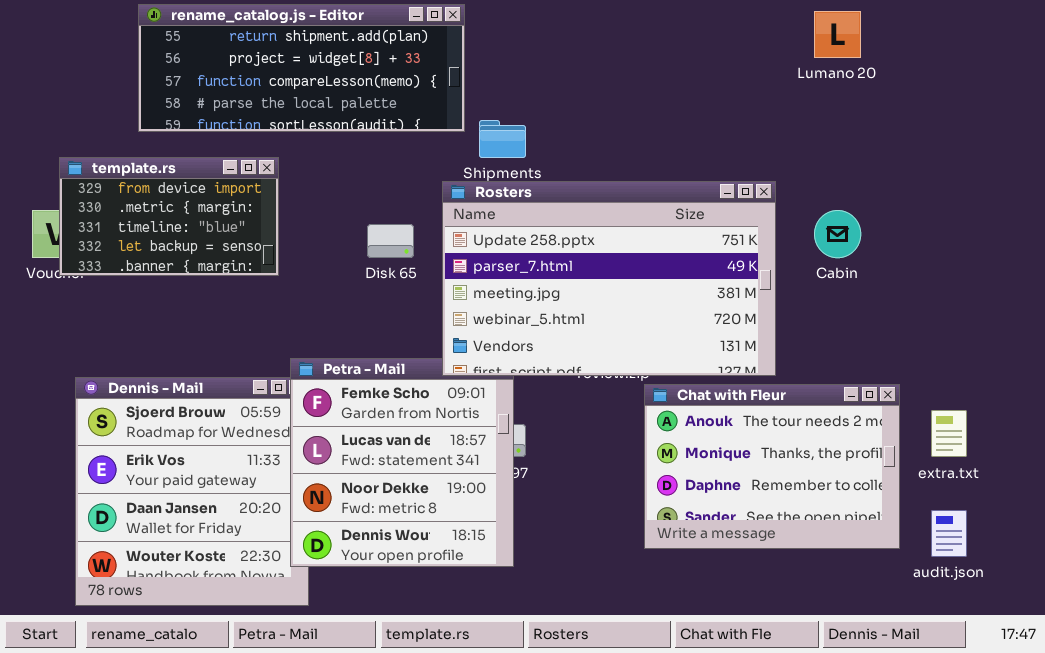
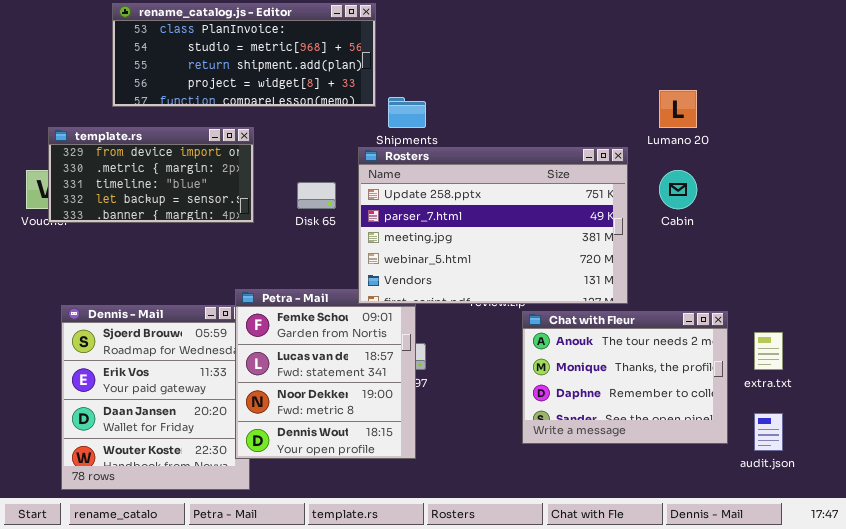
rename_catalog.js - Editor: [138,4,465,132] -> [112,3,376,107], scrolled up 2 rows
Lumano 20: [814,11,861,58] -> [659,90,697,128], moved
template.rs: [59,157,279,276] -> [48,127,254,223], resized

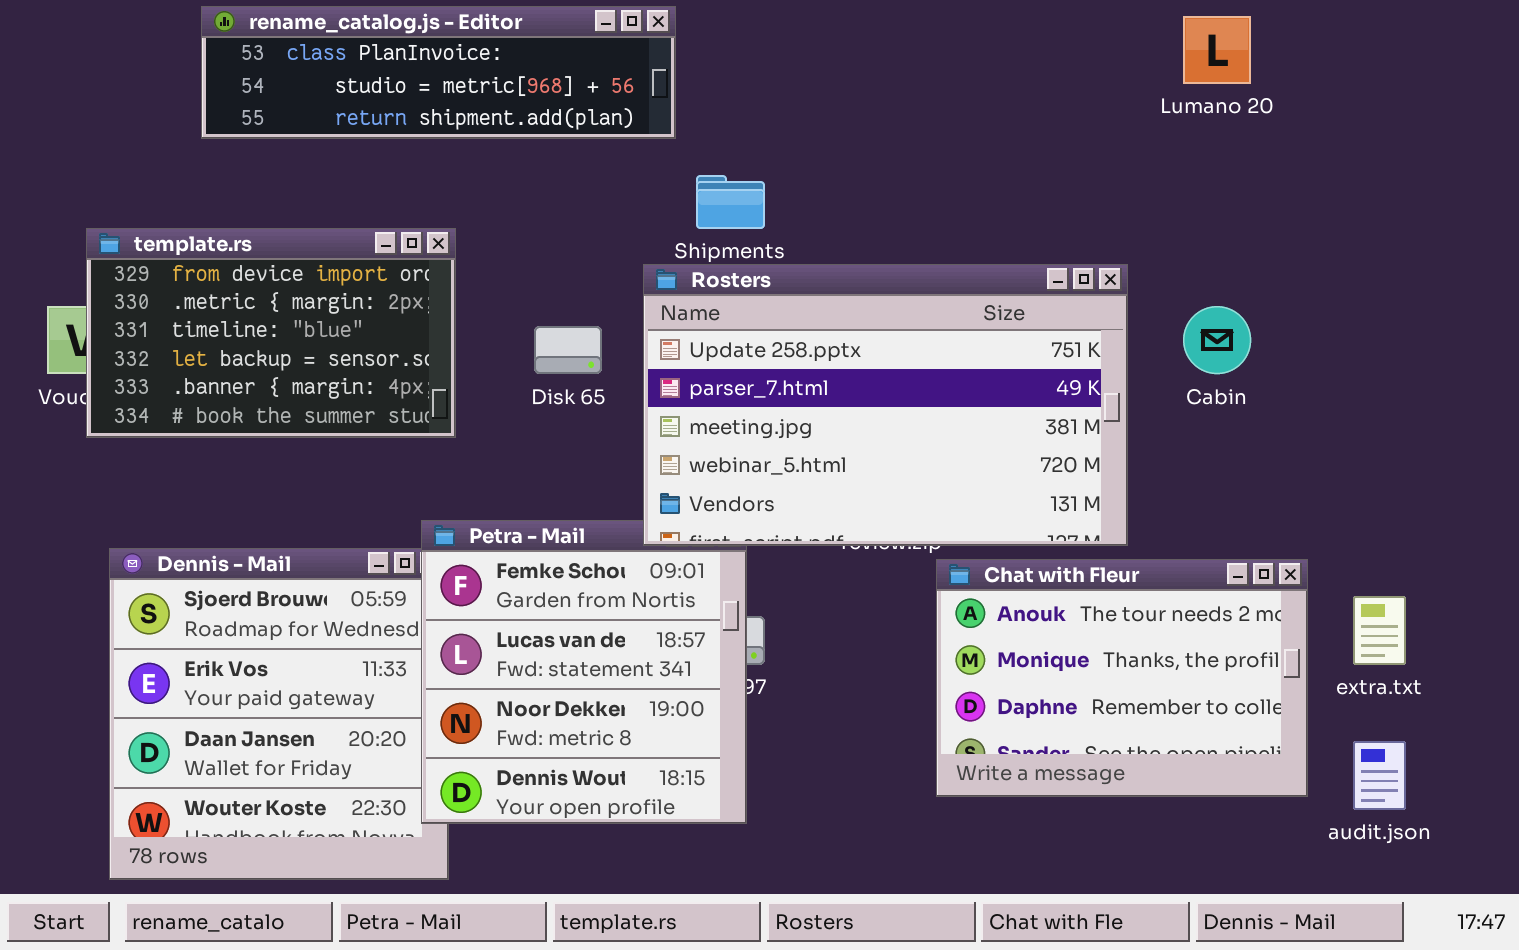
rename_catalog.js - Editor: [112,3,376,107] -> [201,6,676,139], resized
Lumano 20: [659,90,697,128] -> [1183,16,1251,84], moved
template.rs: [48,127,254,223] -> [86,228,456,438], resized

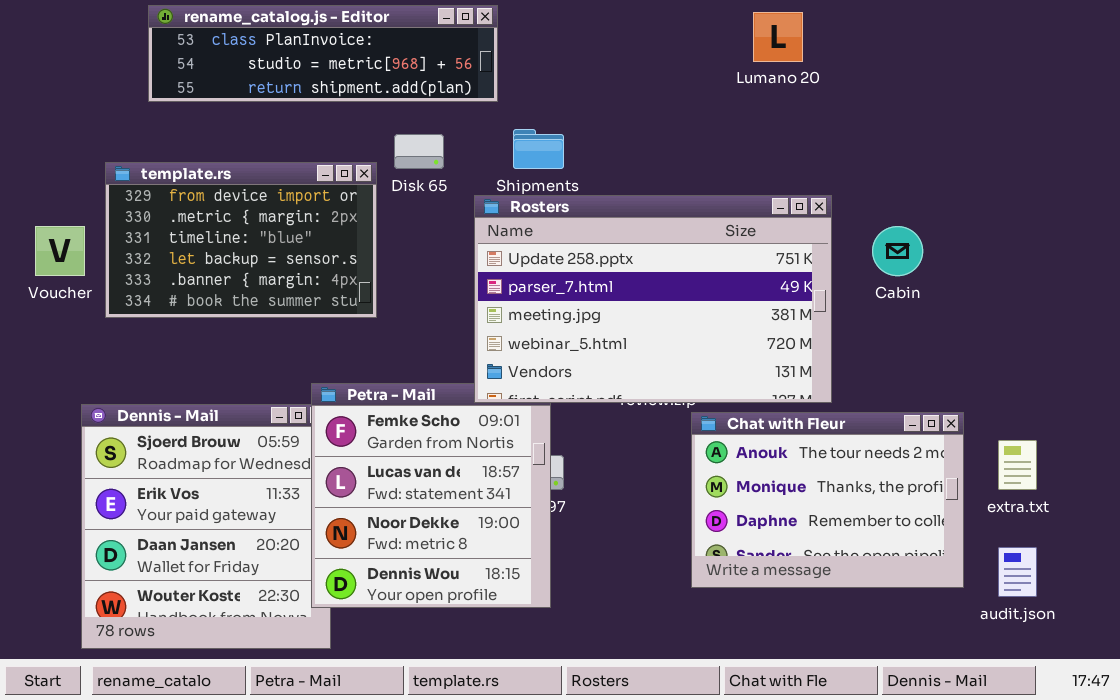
Lumano 20: [1183,16,1251,84] -> [753,12,803,62], moved
template.rs: [86,228,456,438] -> [105,162,377,318], moved
Disk 65: [534,326,602,374] -> [394,134,444,169], moved

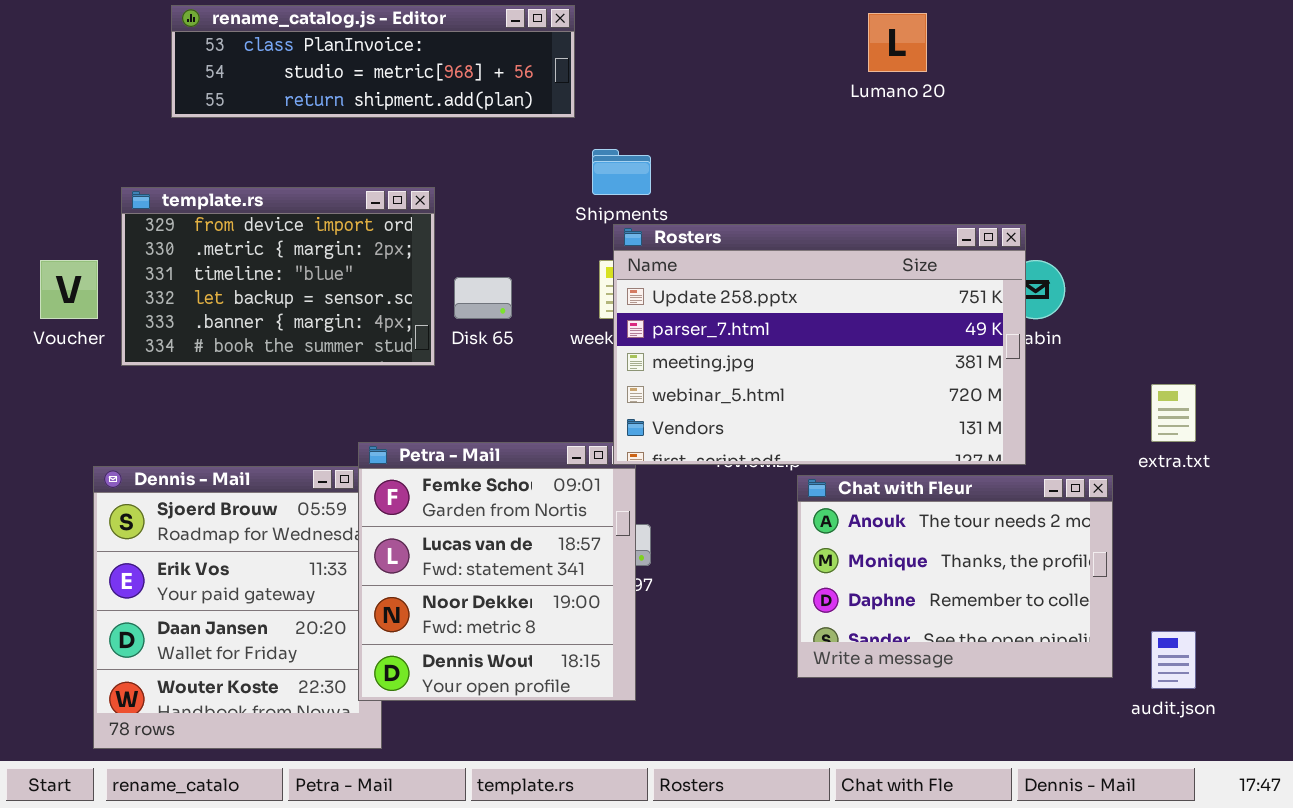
Disk 65: [394,134,444,169] -> [454,277,512,319], moved
Rosters: [474,195,832,403] -> [613,224,1026,465], moved
extra.txt: [998,440,1037,490] -> [1151,384,1196,442], moved

